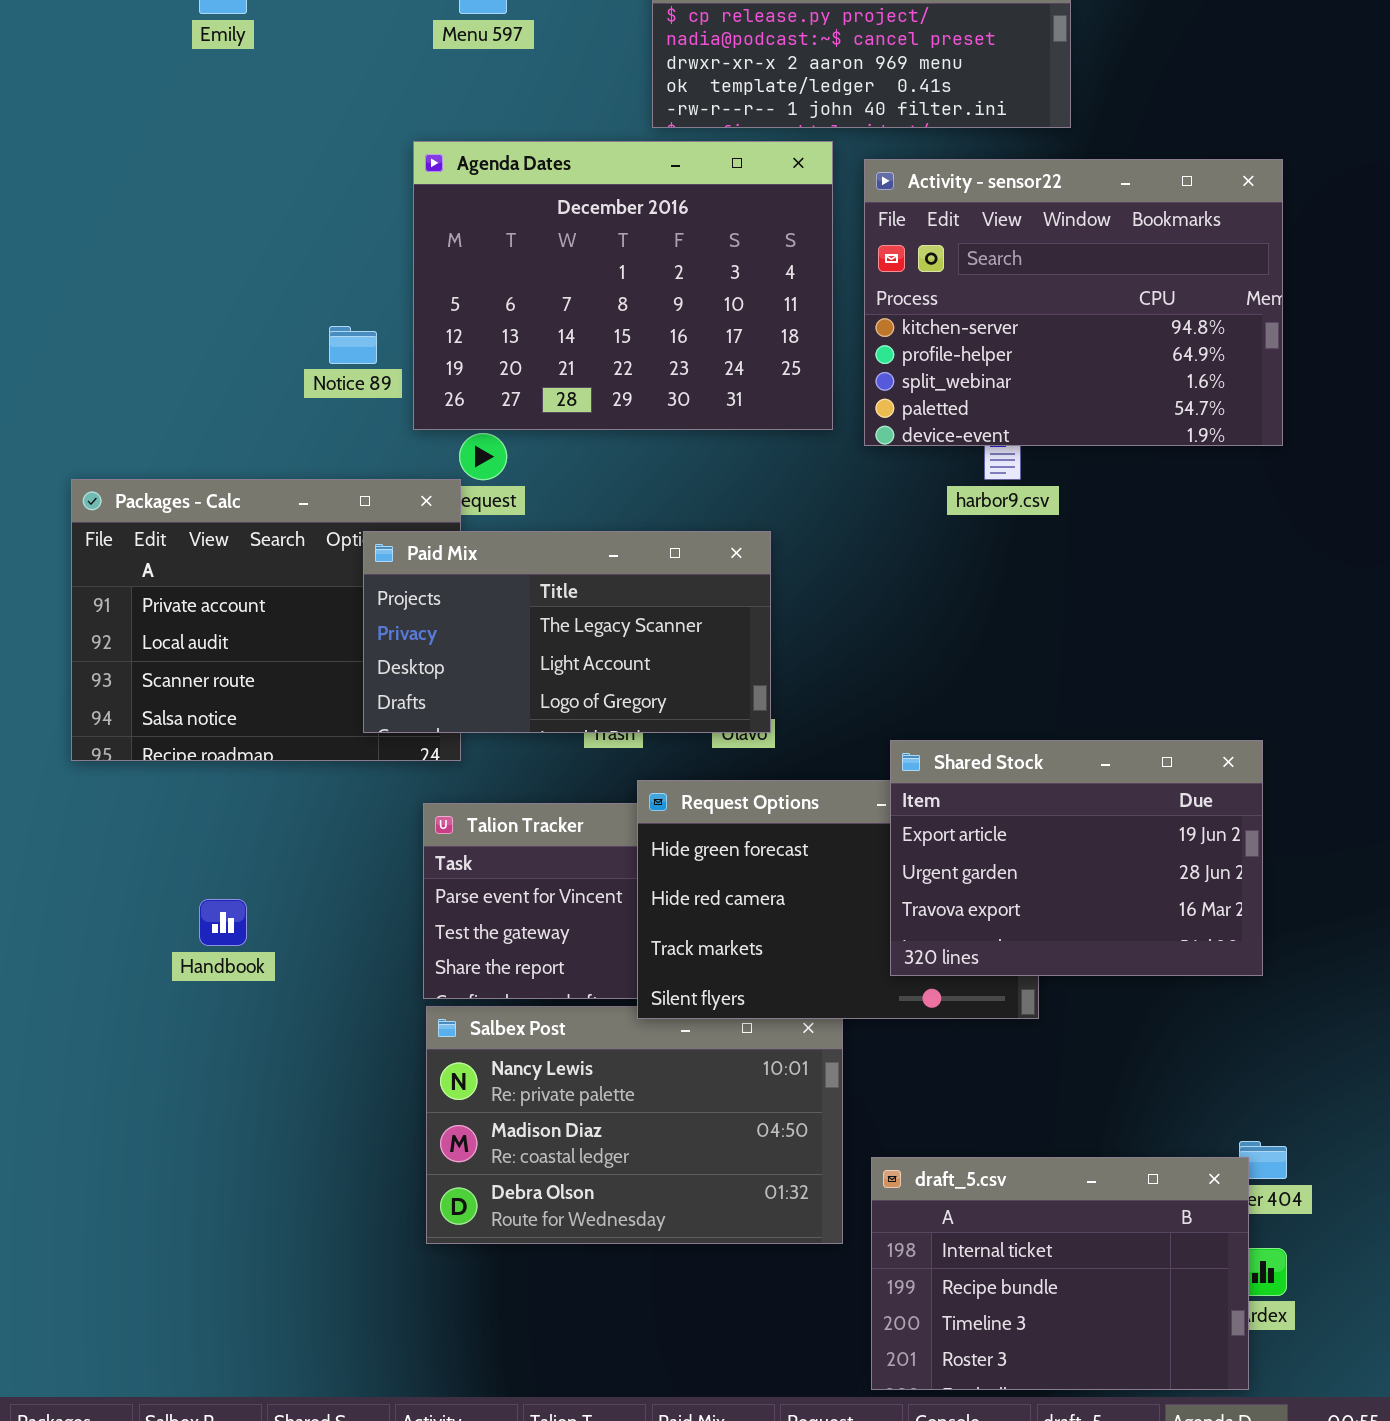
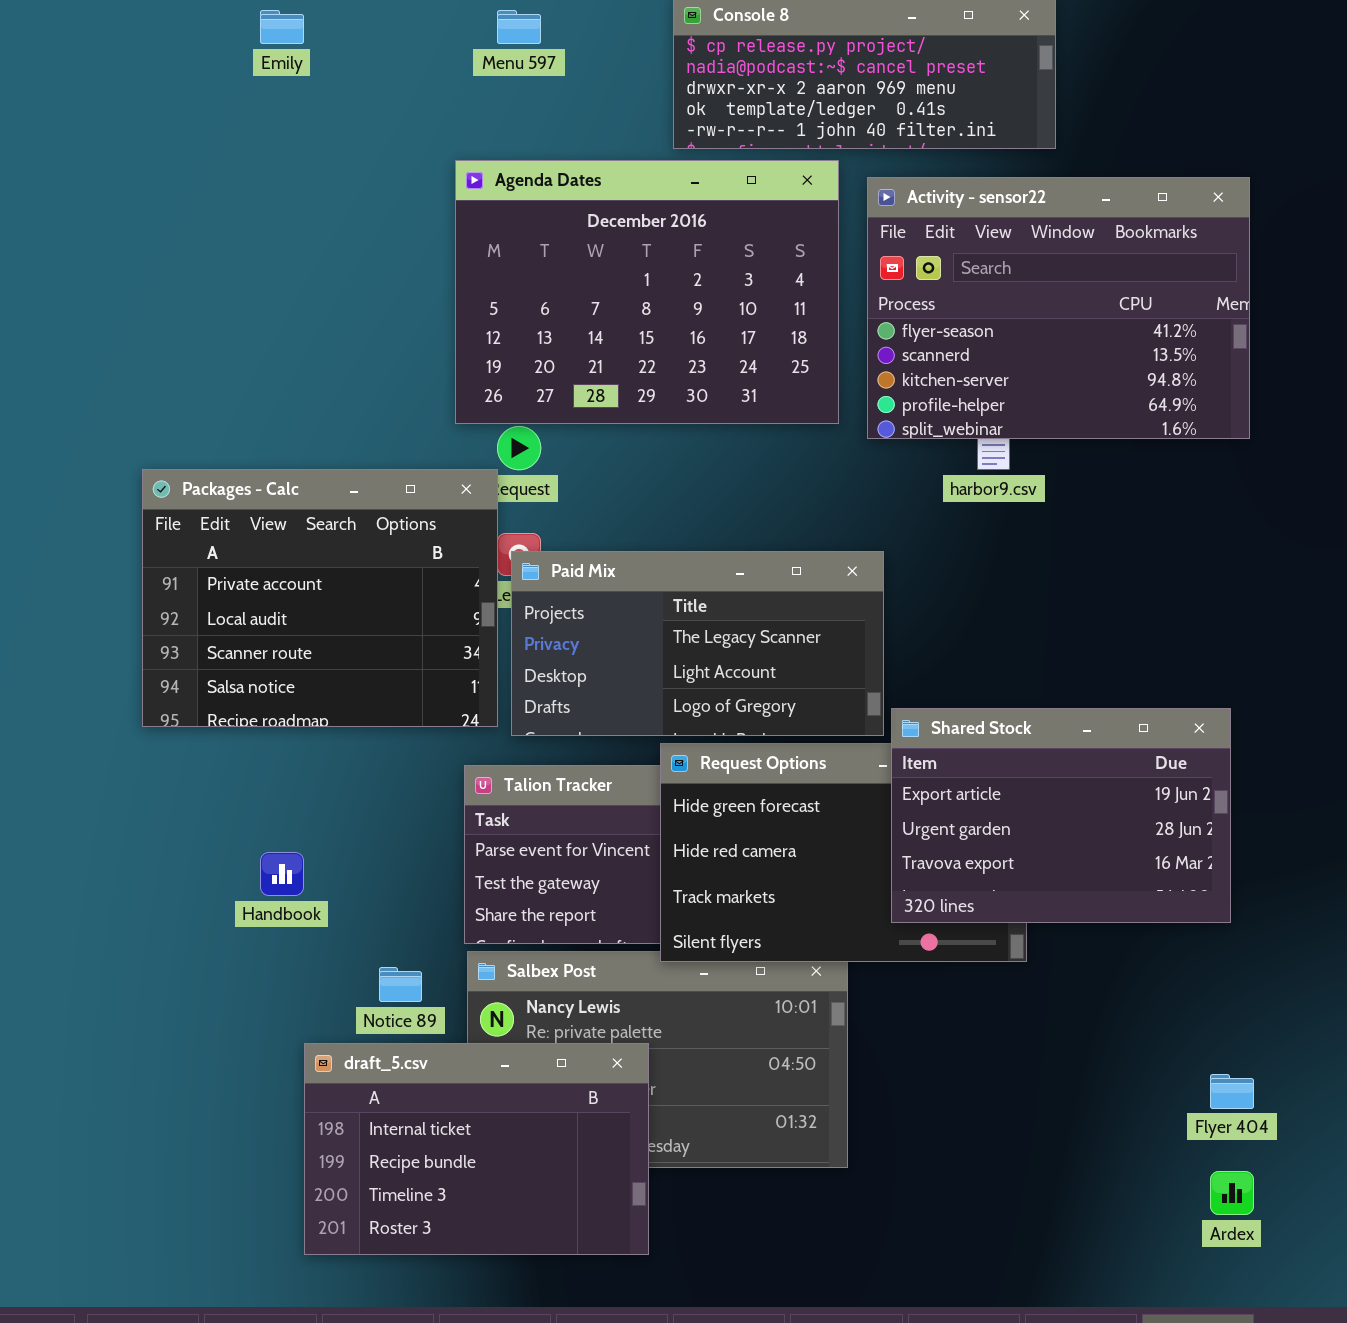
Activity - sensor22: [864,159,1283,446] -> [867,177,1250,439], scrolled up 2 rows
Notice 89: [329,326,377,364] -> [379,967,422,1002], moved
Paid Mix: [363,531,771,733] -> [511,551,884,736], moved
draft_5.csv: [871,1157,1249,1390] -> [304,1043,649,1255], moved

